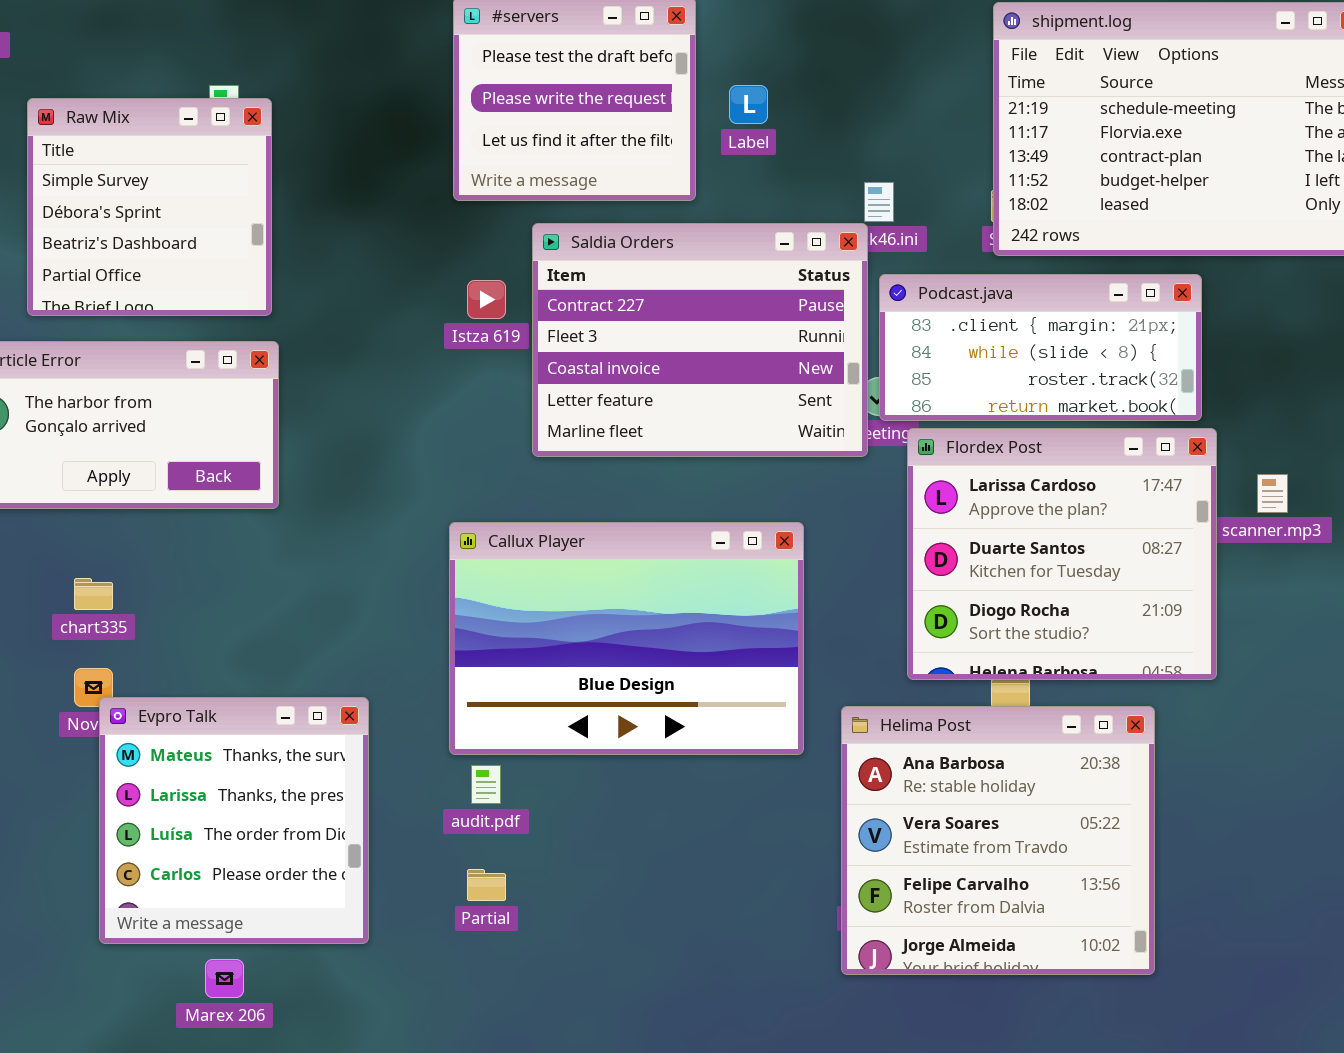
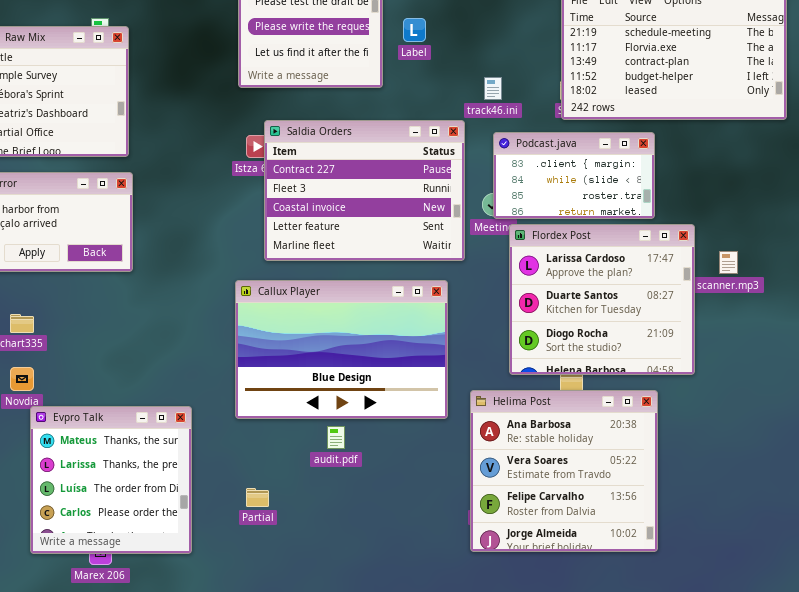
Saldia Orders: [532,223,868,457] -> [264,120,465,261], moved
Podcast.java: [879,274,1202,421] -> [493,132,655,219], resized
Evpro Talk: [99,697,369,944] -> [30,406,192,554], moved
audit.pdf: [471,765,501,804] -> [327,426,345,449], moved

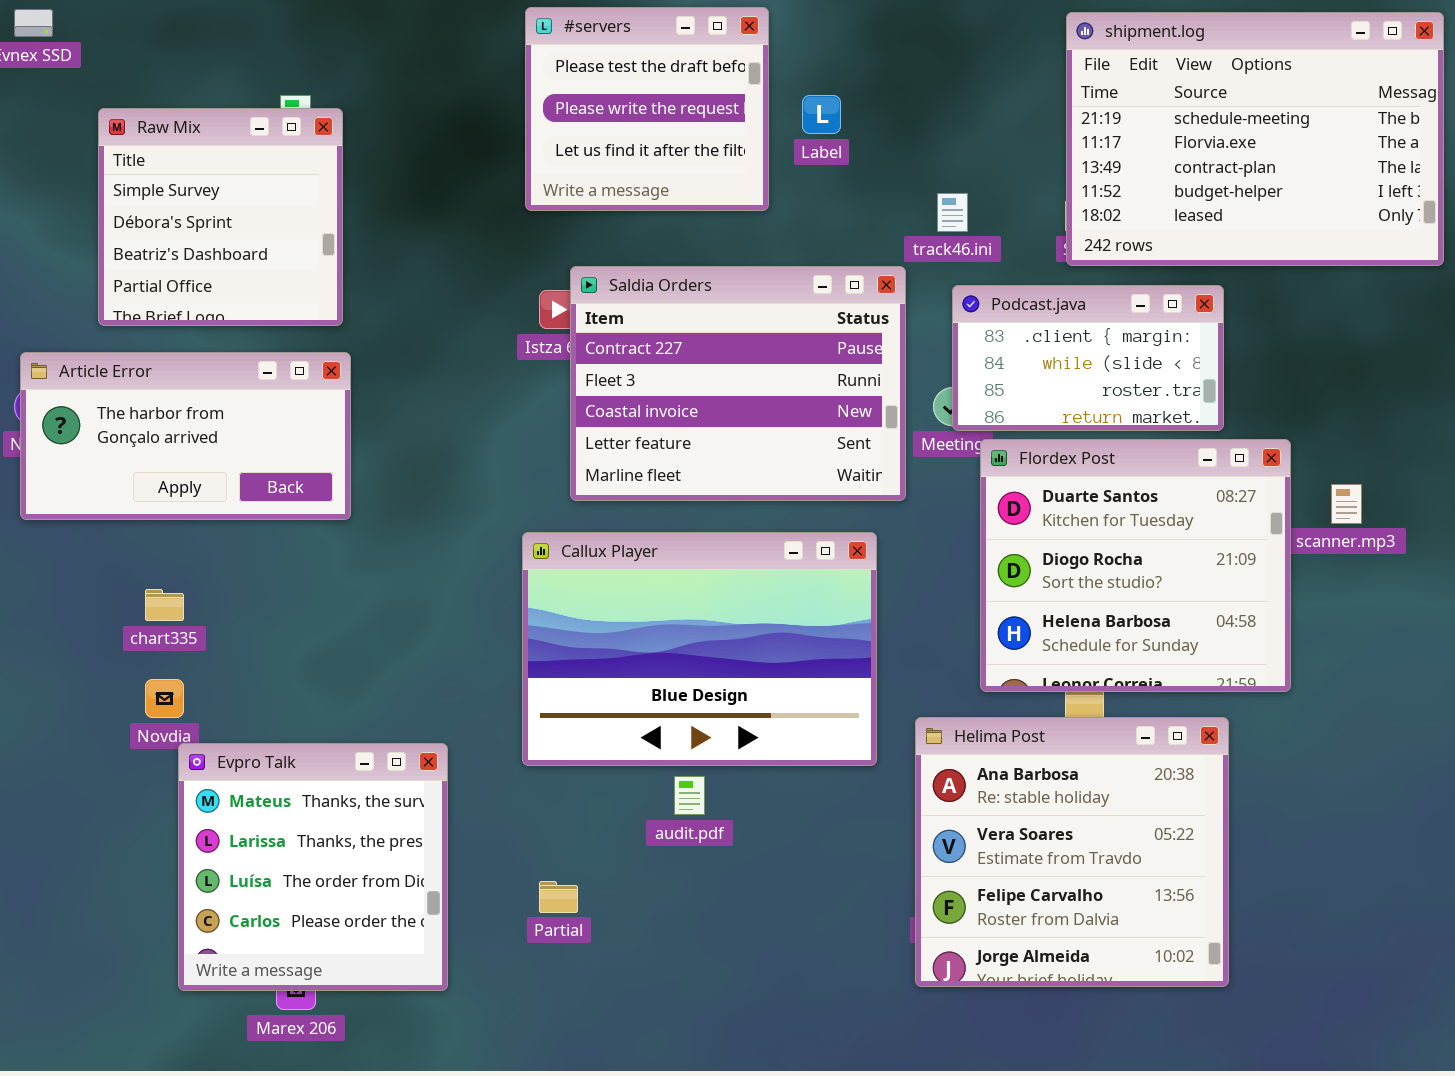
Flordex Post: [509,224,695,375] -> [980,439,1291,692], scrolled down 1 row

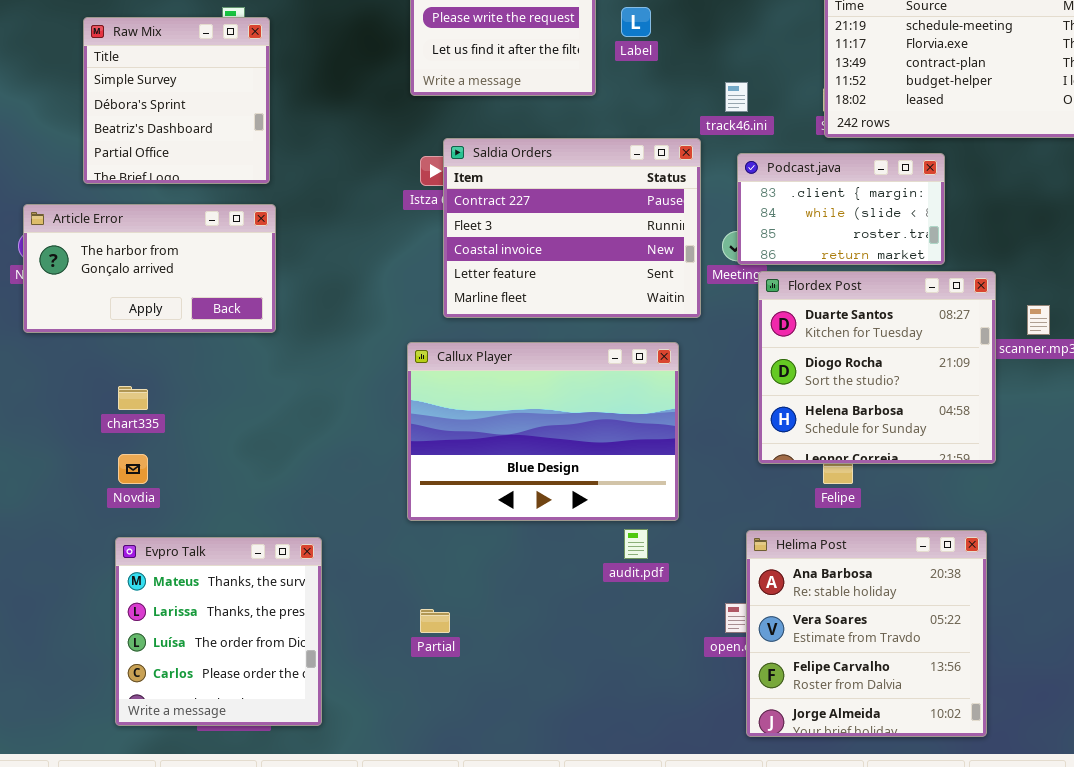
Helima Post: [915,717,1229,987] -> [746,530,987,737], moved
Evpro Talk: [178,743,448,991] -> [115,537,322,726], moved
audit.pdf: [674,776,705,815] -> [624,529,648,559], moved

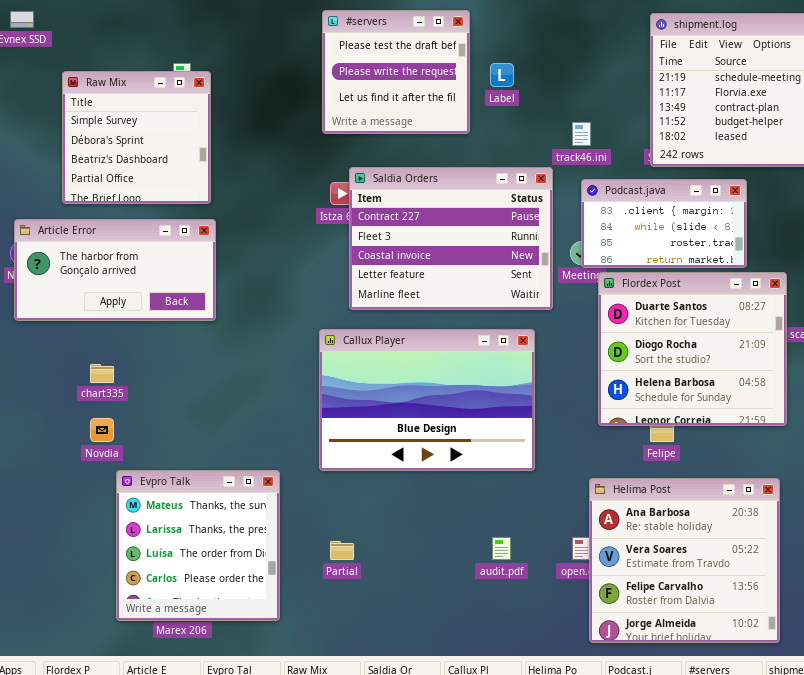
audit.pdf: [624,529,648,559] -> [492,537,511,560], moved
Evpro Talk: [115,537,322,726] -> [116,470,280,621], moved

